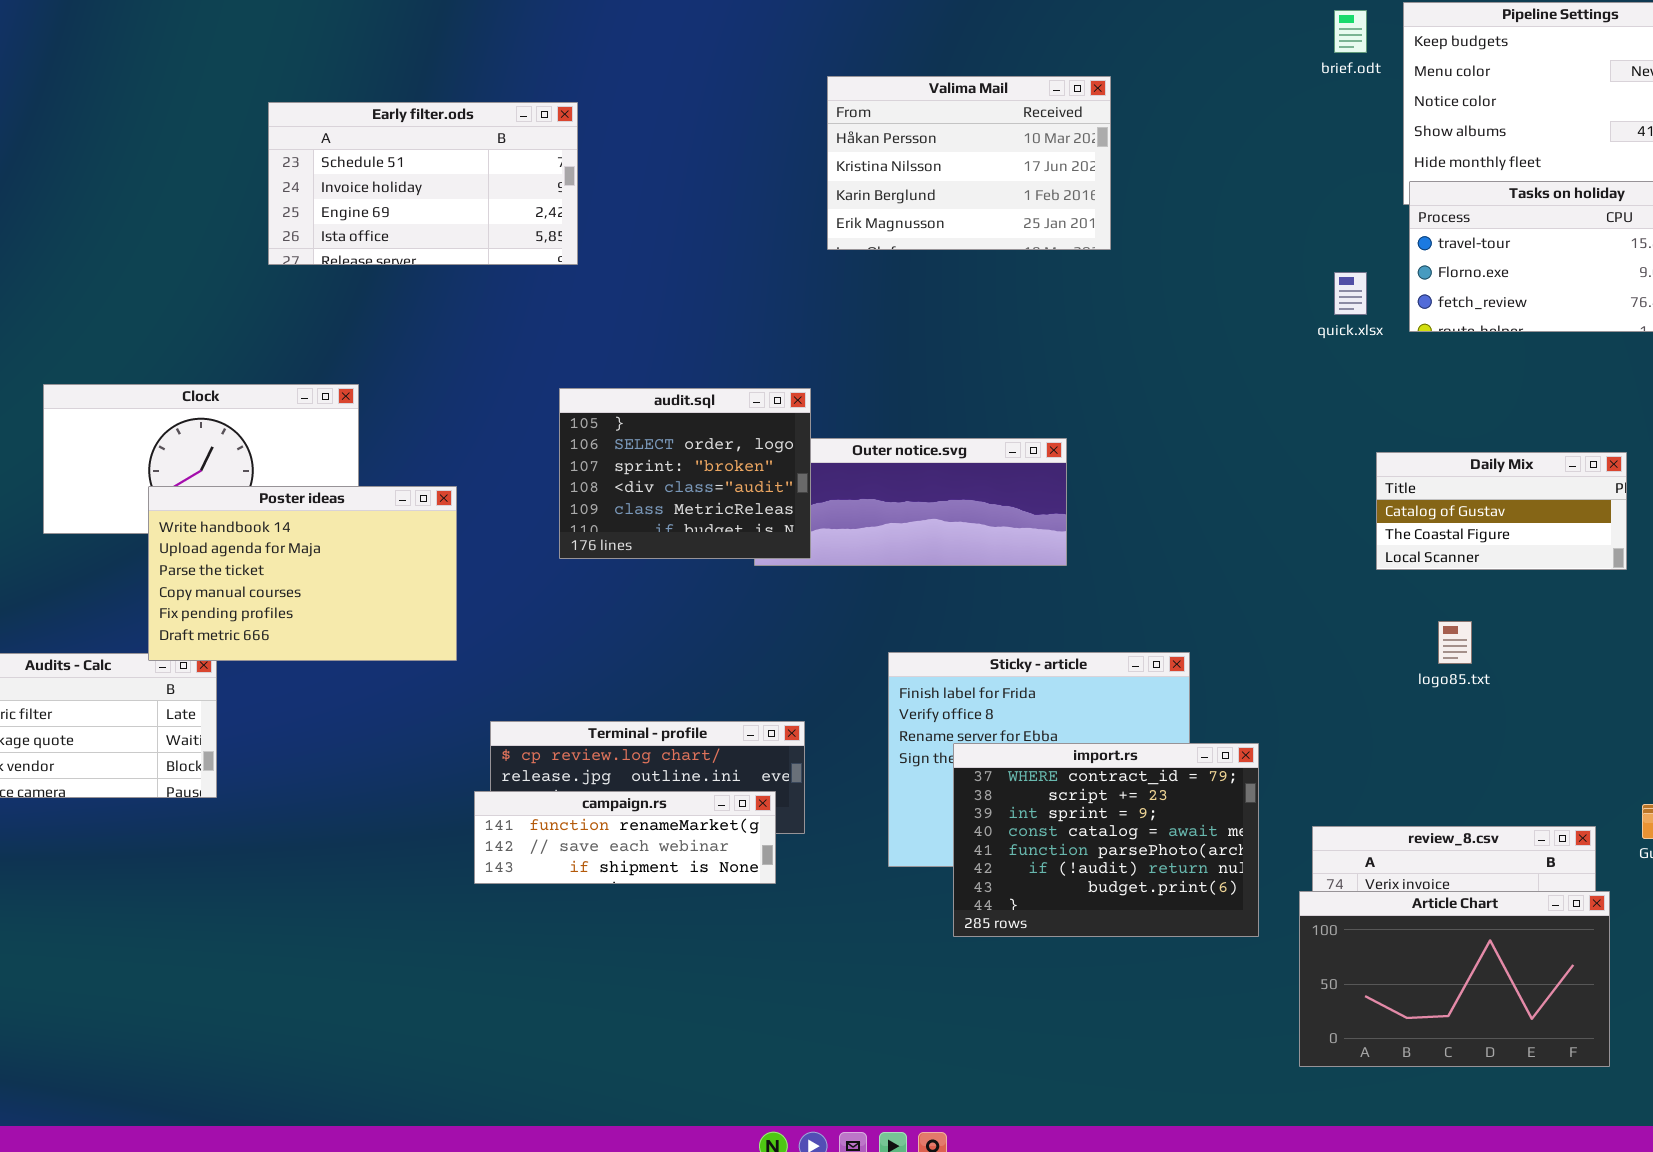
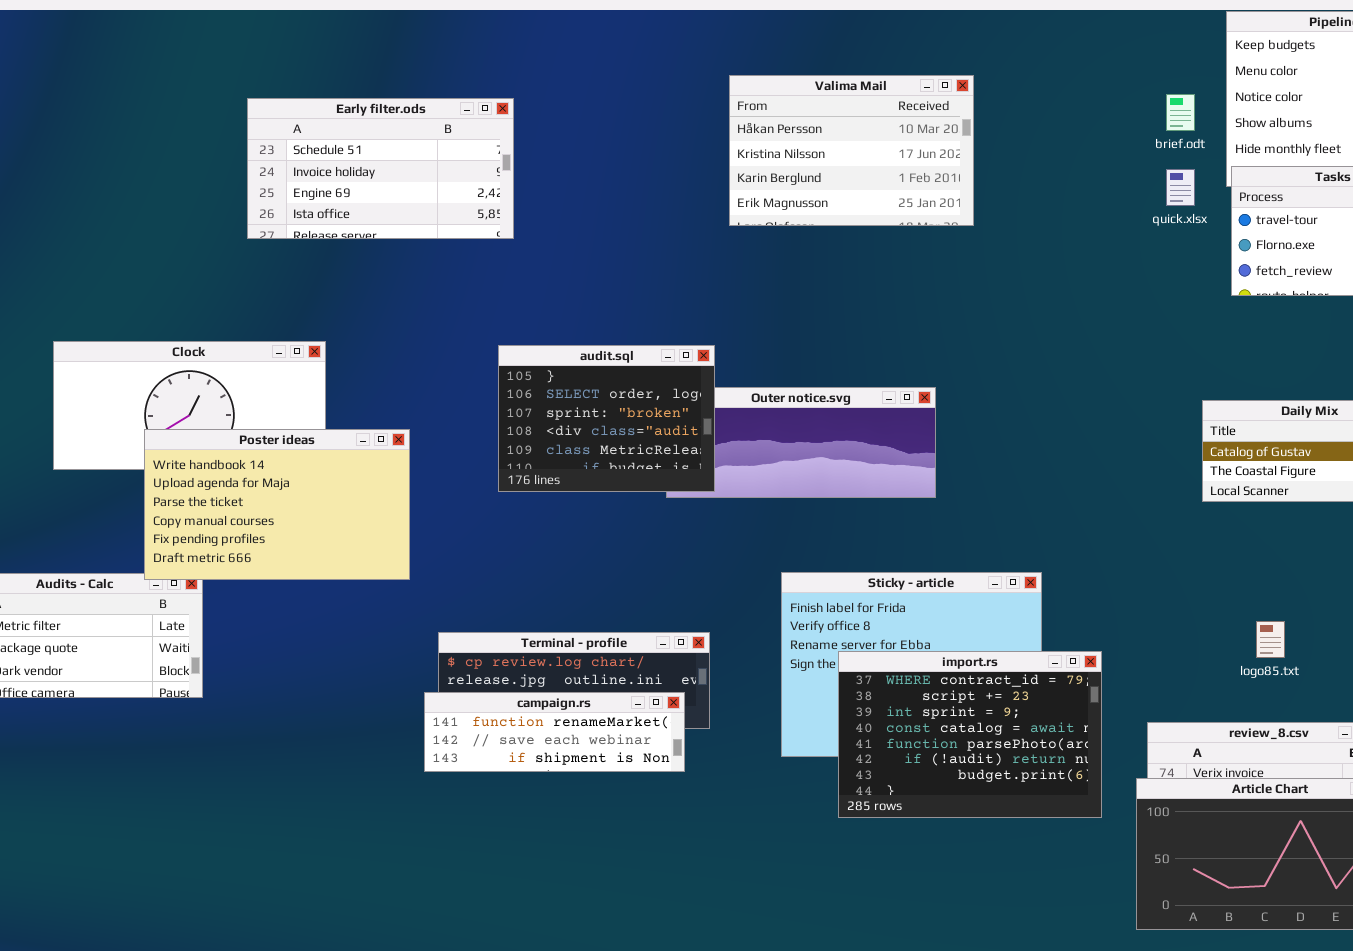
brief.odt: [1334,10,1367,53] -> [1166,94,1195,131], moved
quick.xlsx: [1334,272,1367,315] -> [1166,169,1195,206], moved
logo85.txt: [1438,621,1472,664] -> [1256,621,1285,658], moved

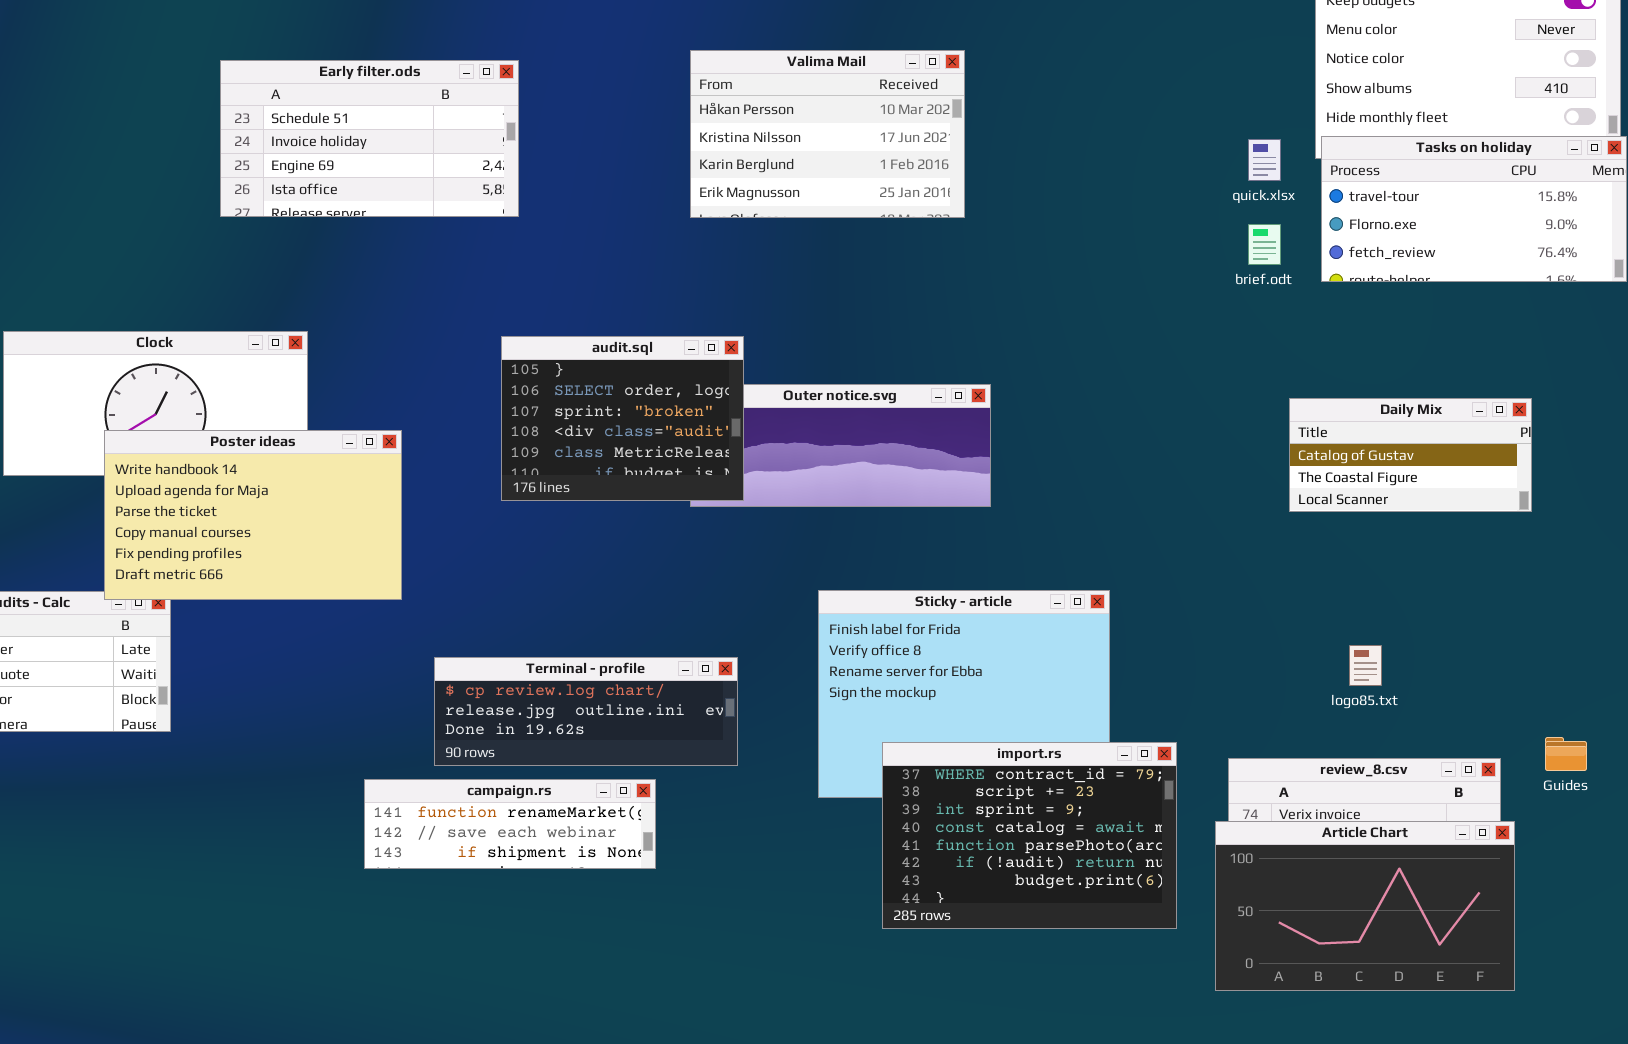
Valima Mail: [729,75,974,226] -> [690,50,965,218], moved
brief.odt: [1166,94,1195,131] -> [1248,224,1281,265], moved
import.rs: [838,651,1102,818] -> [882,742,1177,929], moved
campaign.rs: [424,692,685,772] -> [364,779,656,869], moved

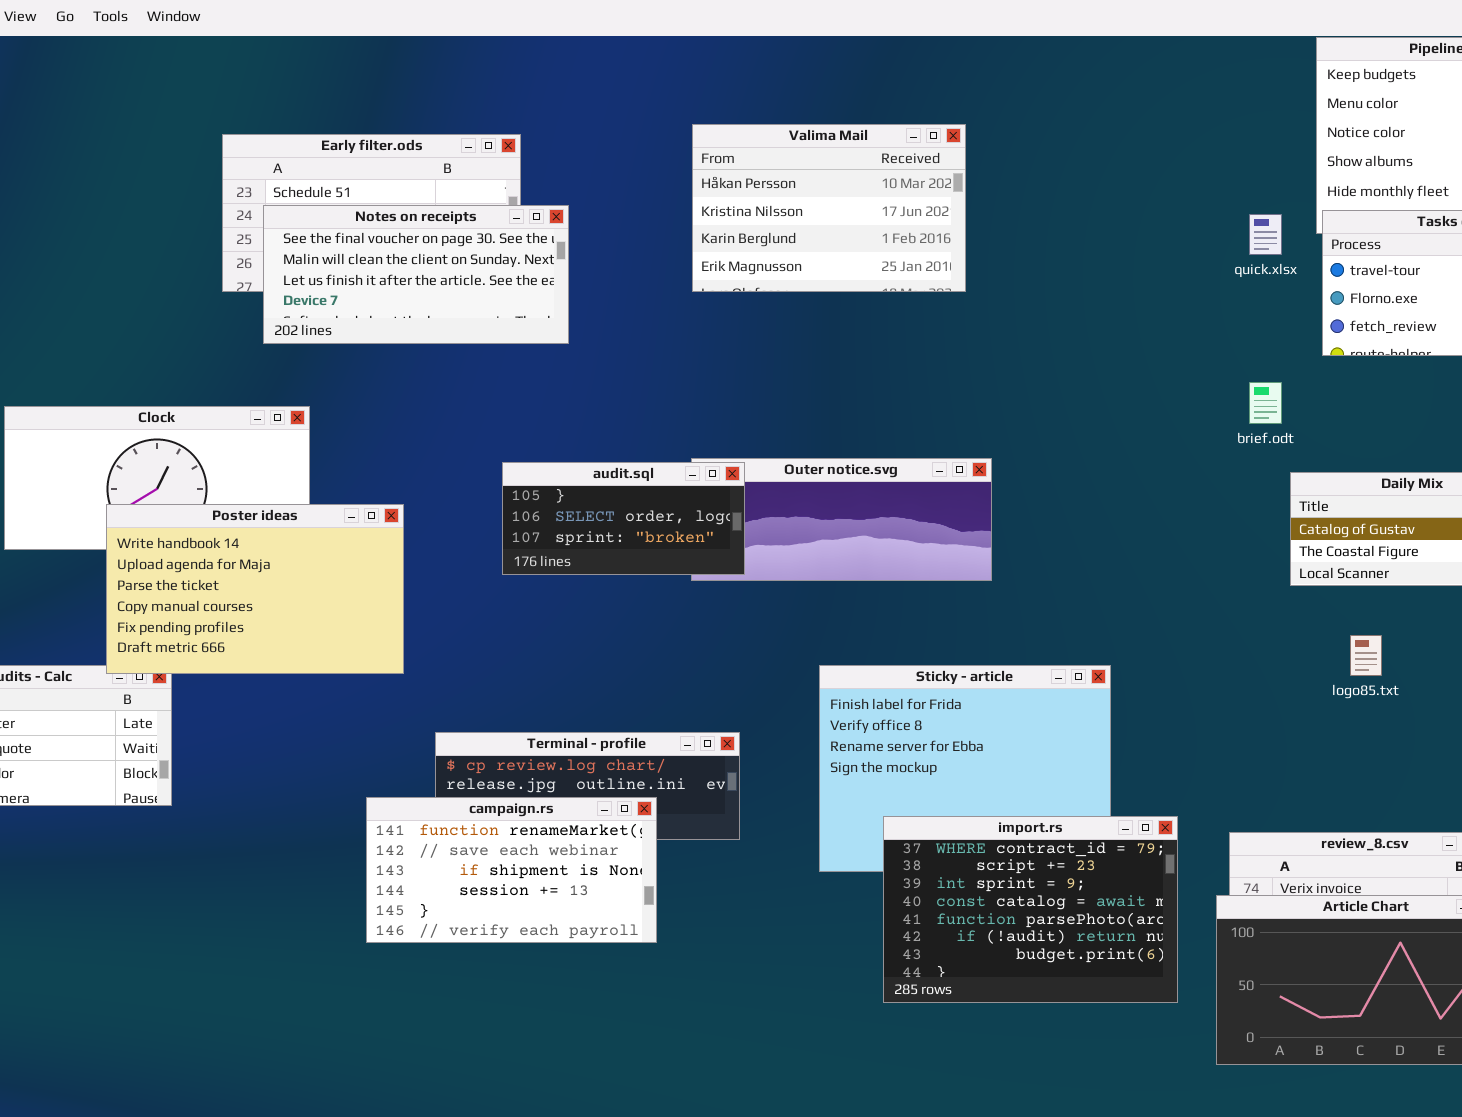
Notes on receipts: none -> [263,205,569,344], opened
brief.odt: [1248,224,1281,265] -> [1249,382,1282,424], moved
audit.sql: [501,336,744,501] -> [502,462,745,575], resized
logo85.txt: [1349,645,1382,686] -> [1350,635,1382,676], moved
campaign.rs: [364,779,656,869] -> [366,797,657,943], resized

